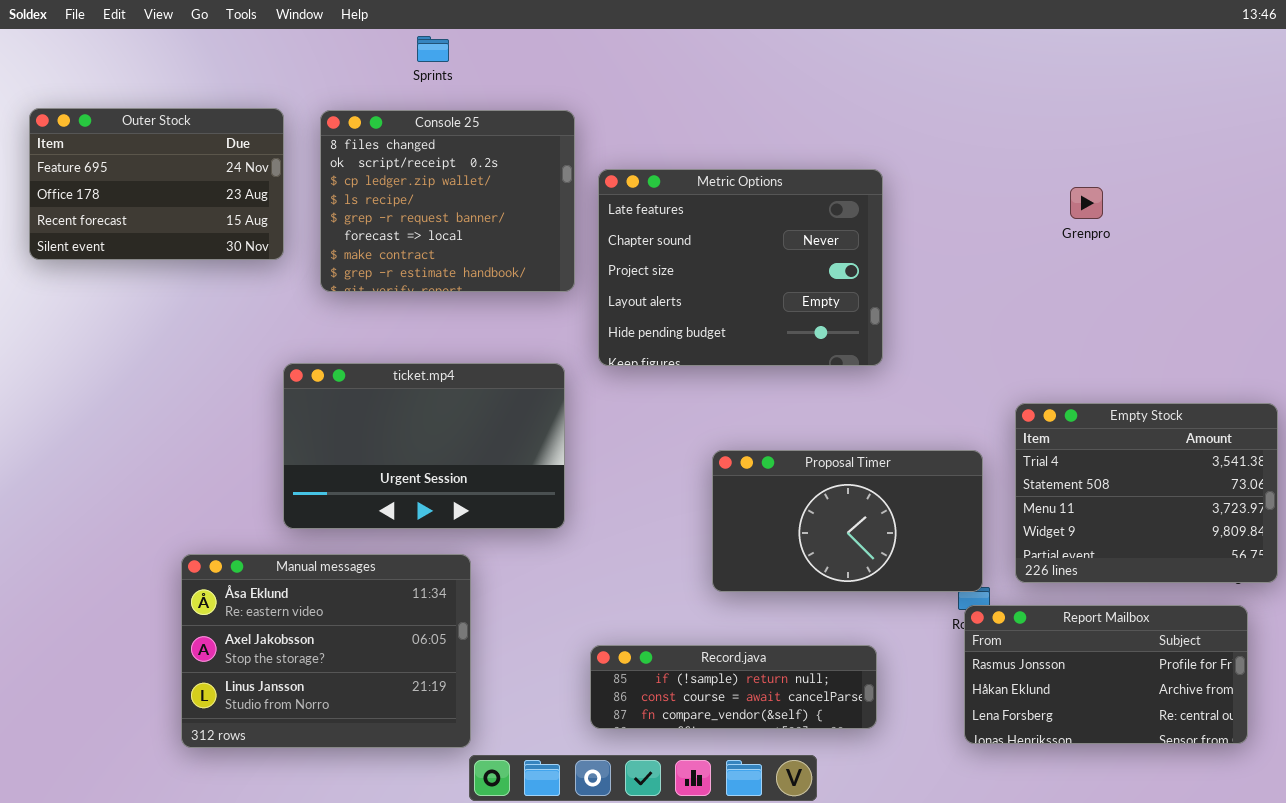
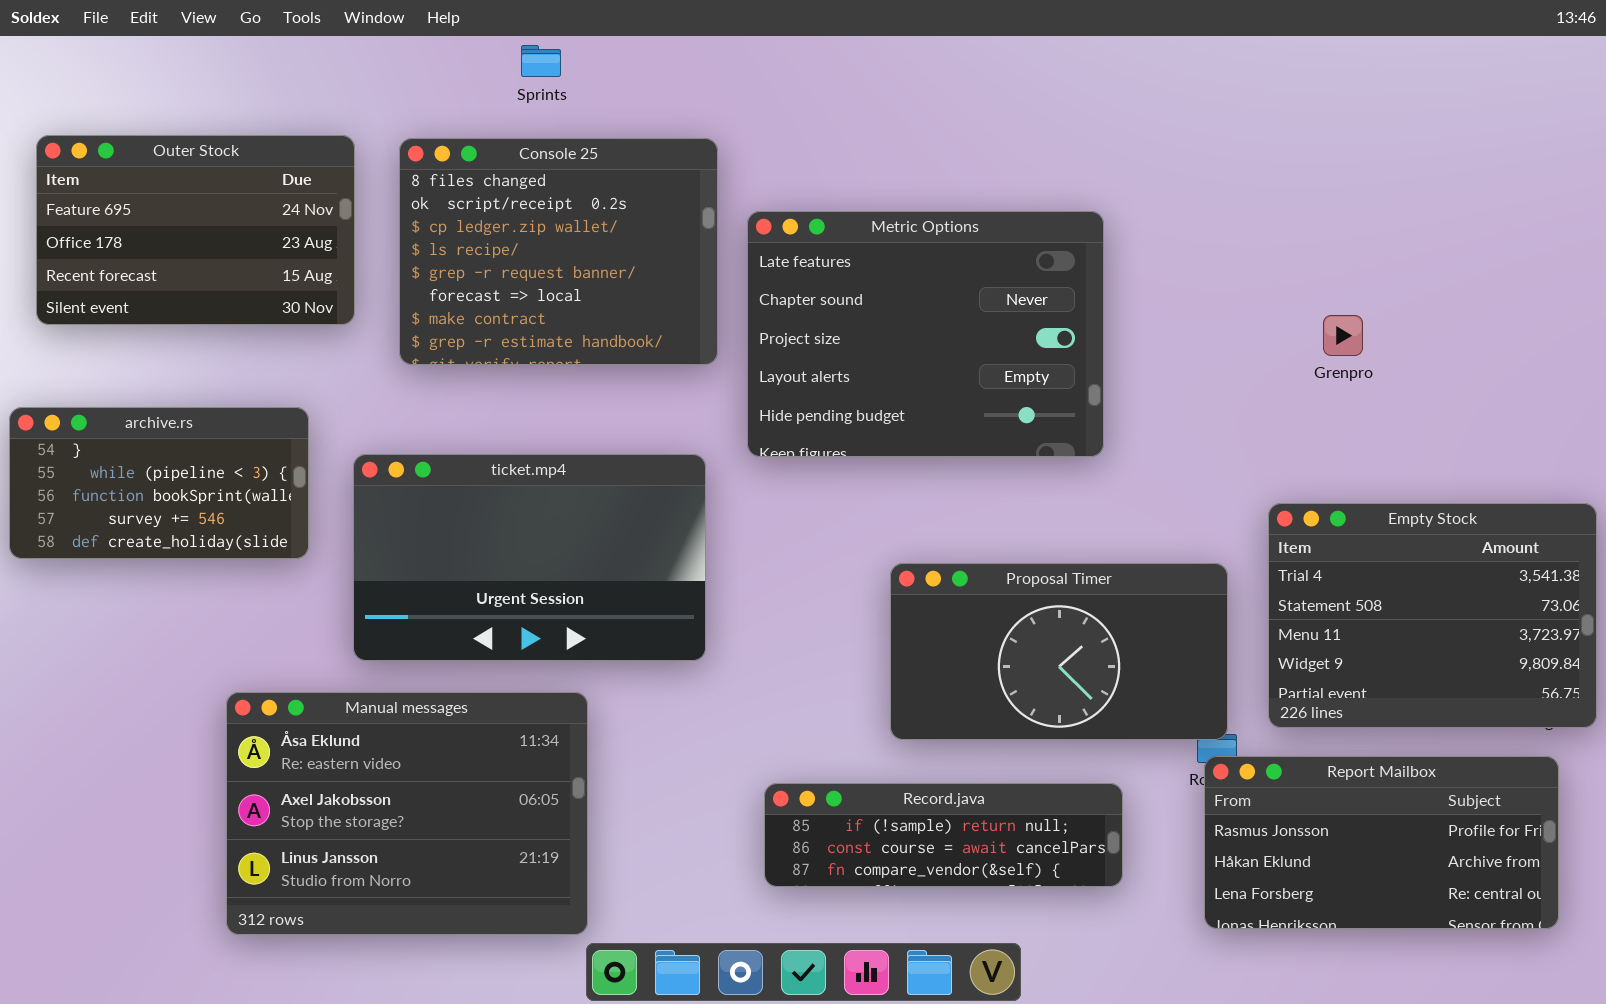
Grenpro: [1070,187,1103,219] -> [1323,315,1363,356], moved
archive.rs: none -> [9,407,309,559], opened
Record.java: [590,645,877,729] -> [764,783,1123,887], moved

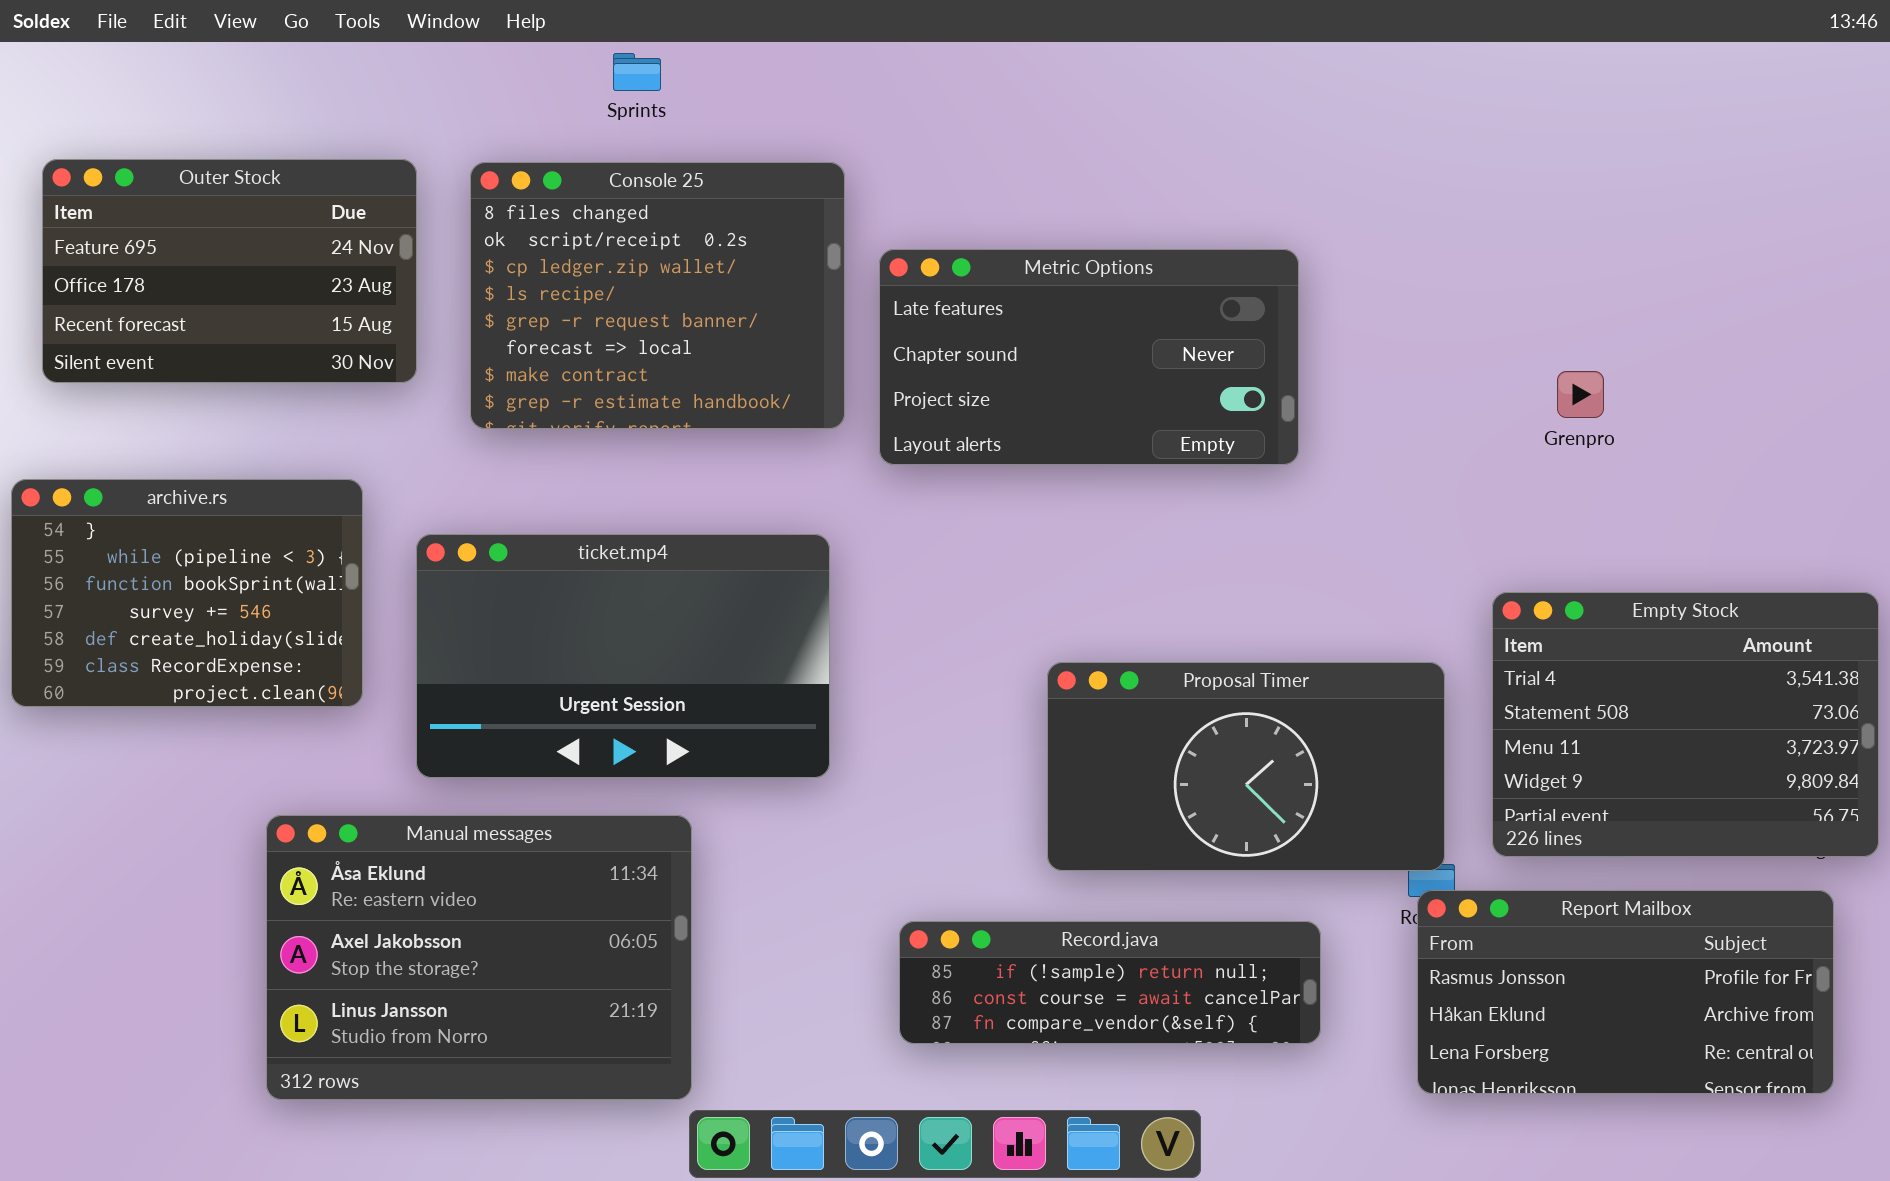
Metric Options: [747,211,1104,457] -> [879,249,1299,465], resized
archive.rs: [9,407,309,559] -> [11,479,363,707], resized

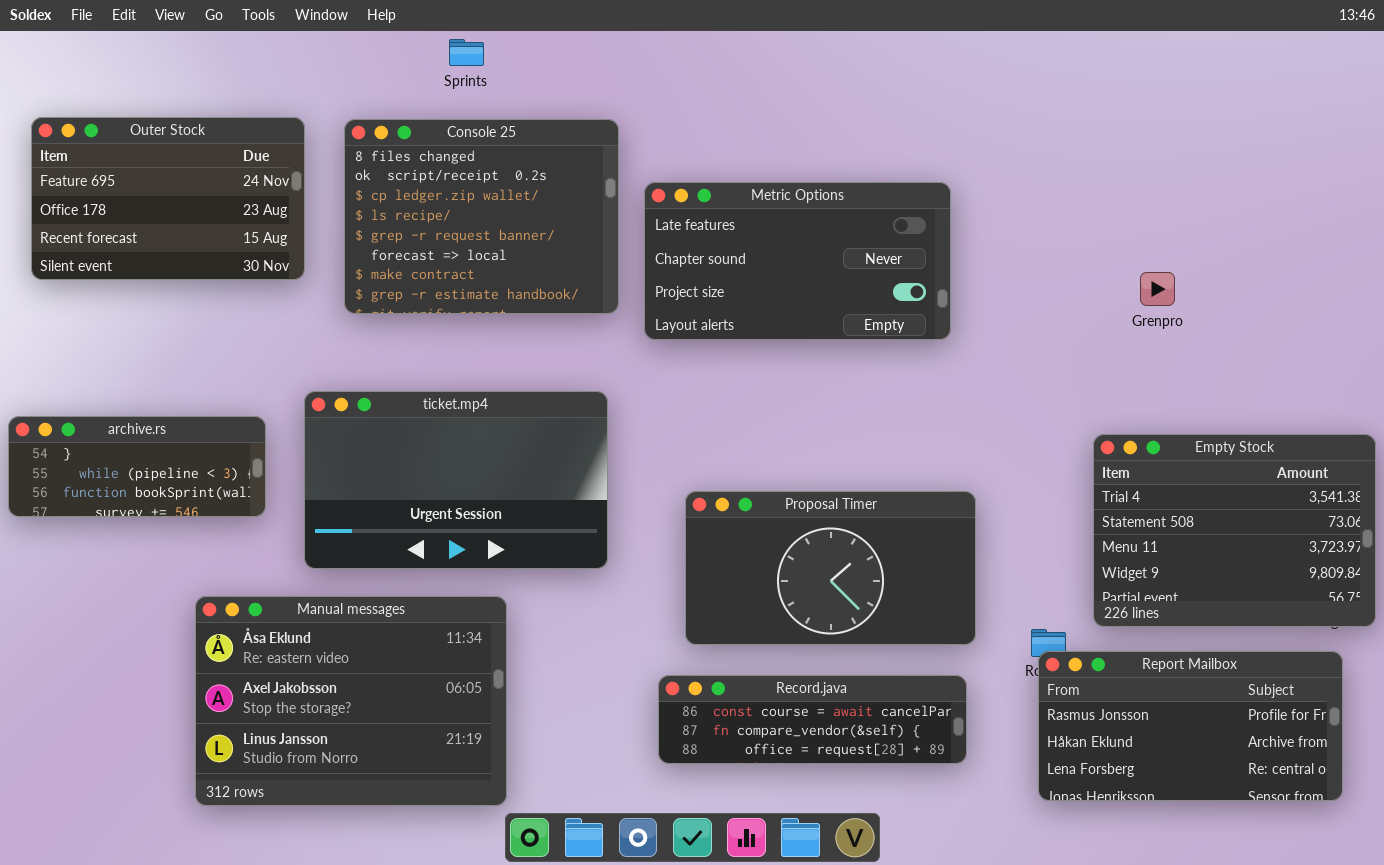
archive.rs: [11,479,363,707] -> [8,416,266,517], resized
Proposal Timer: [1047,662,1445,871] -> [685,491,976,645], moved
Record.java: [899,921,1321,1044] -> [658,675,967,764], scrolled down 1 row

